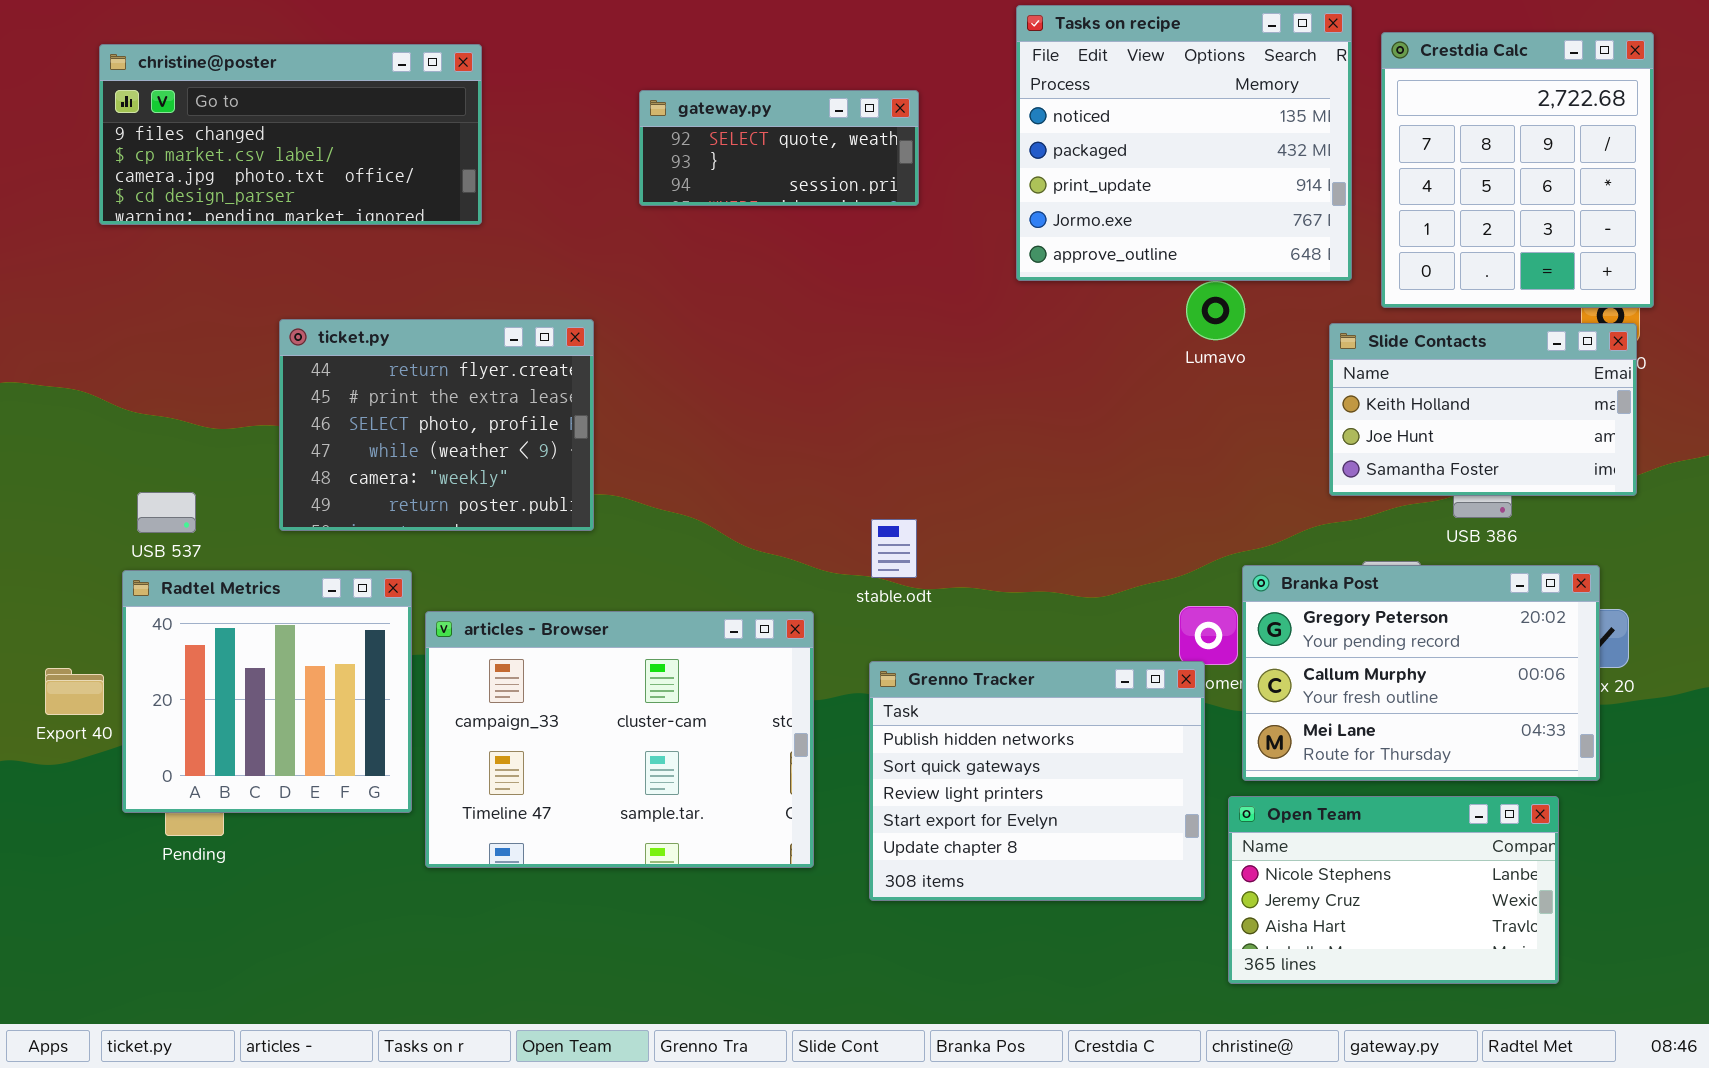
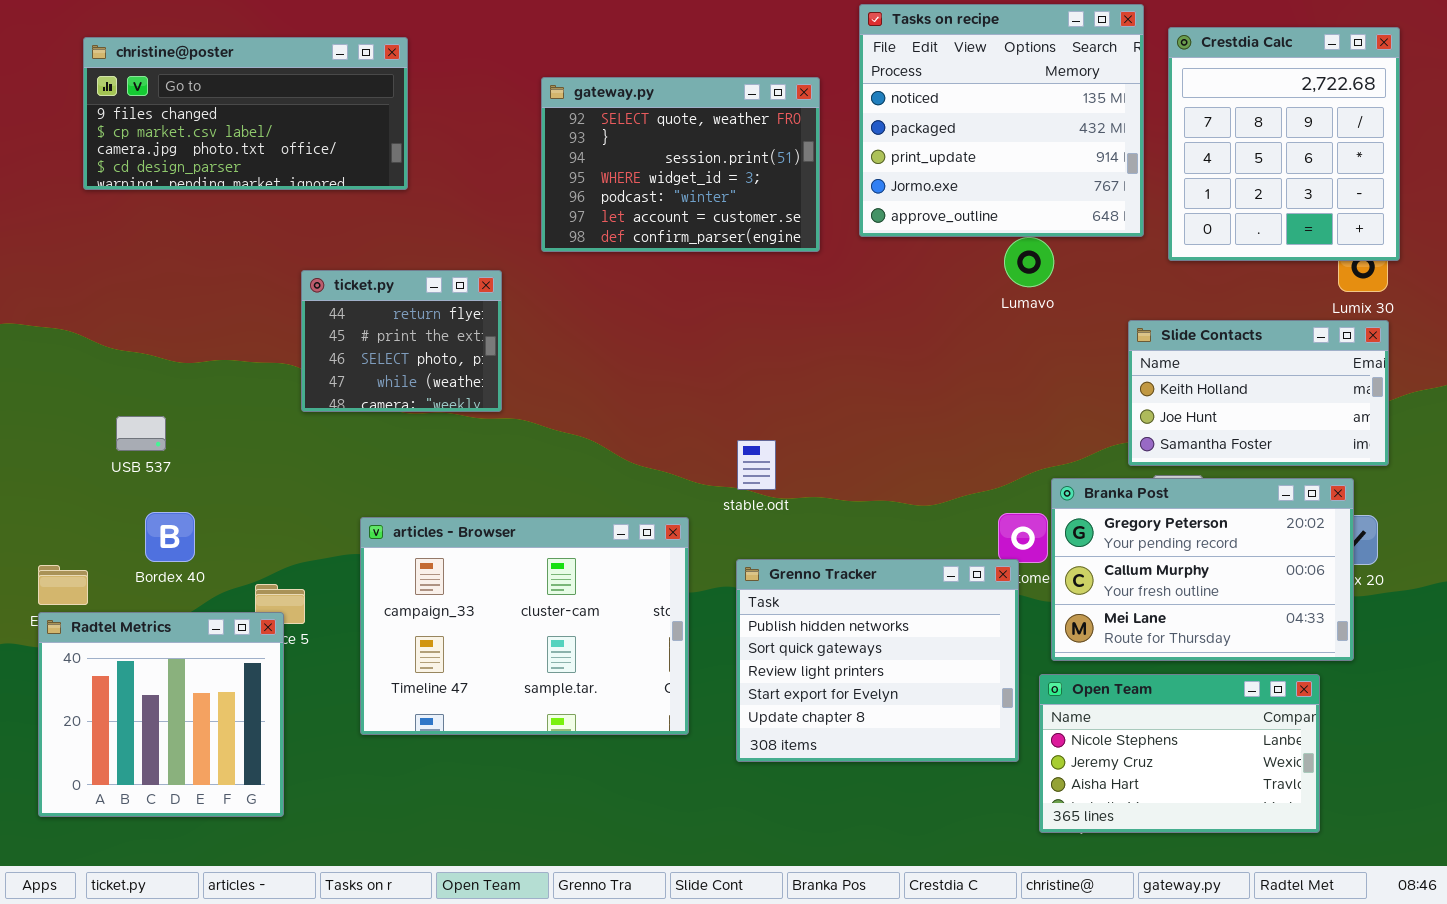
gateway.py: [639,90,919,206] -> [541,77,820,252], resized
ticket.py: [279,319,594,531] -> [301,270,502,412], resized
Slide Contacts: [1329,323,1637,496] -> [1128,320,1389,466], moved
Radtel Metrics: [122,570,412,813] -> [38,612,284,817], moved

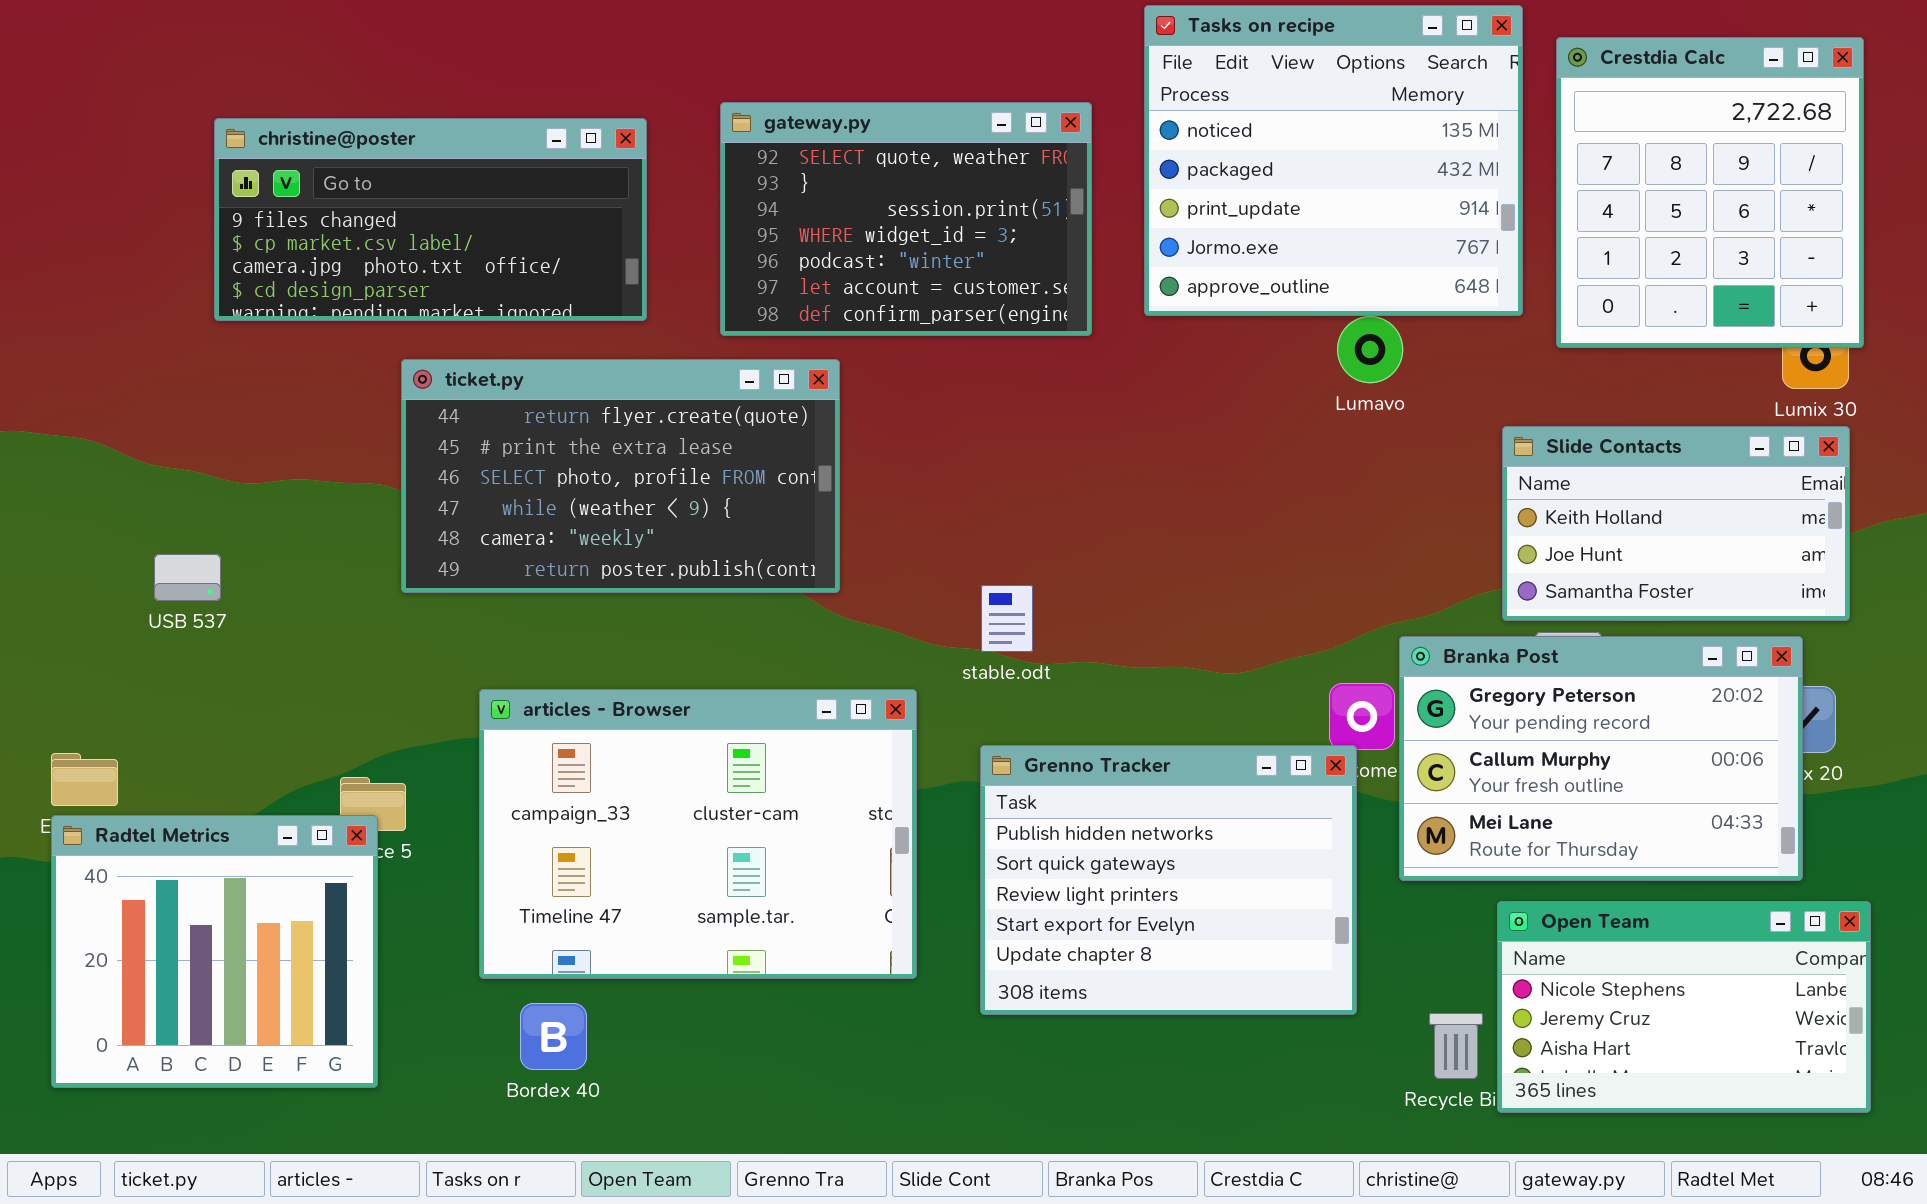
christine@poster: [83,37,408,190] -> [214,118,647,321], moved
ticket.py: [301,270,502,412] -> [401,359,840,593], resized
Bordex 40: [145,512,195,562] -> [520,1003,587,1070], moved
Open Team: [1039,674,1320,833] -> [1497,901,1871,1113], moved

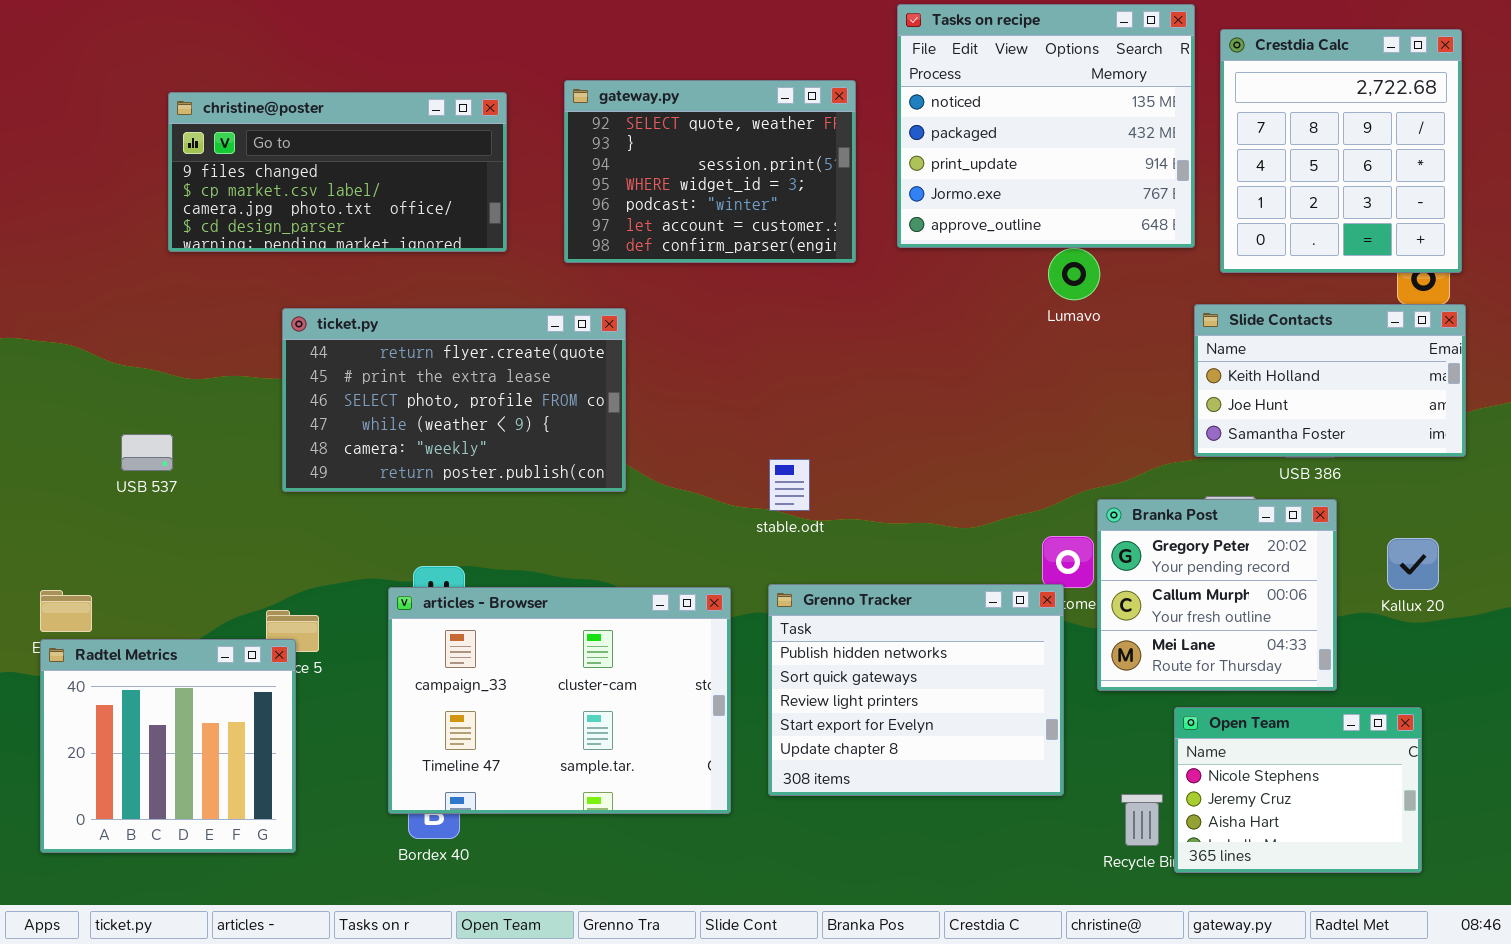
ticket.py: [401,359,840,593] -> [282,308,626,492], moved
Slide Contacts: [1502,426,1850,621] -> [1194,304,1466,457], moved
Branka Post: [1399,636,1803,881] -> [1097,499,1337,691], resized
articles - Browser: [479,689,917,979] -> [388,587,731,814], moved
Open Team: [1497,901,1871,1113] -> [1174,707,1422,873], resized

